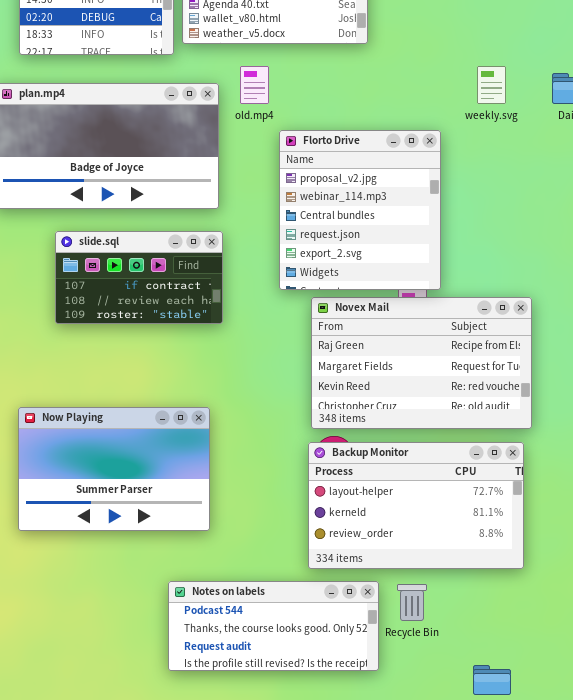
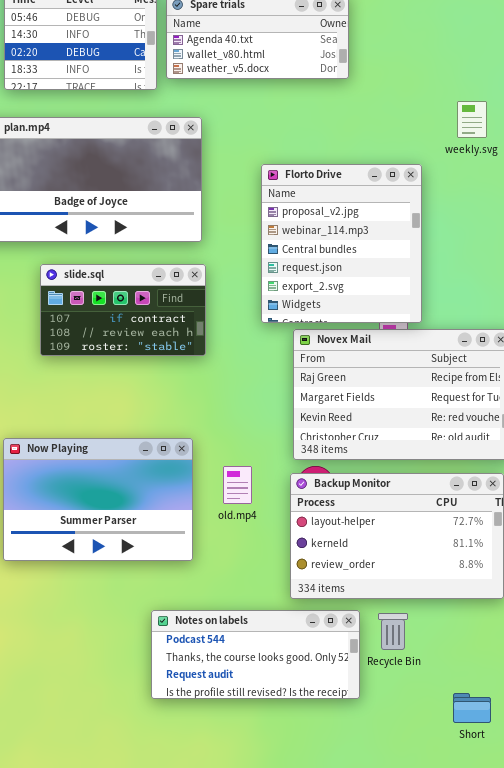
old.mp4: [240,66,269,104] -> [223,466,252,504], moved

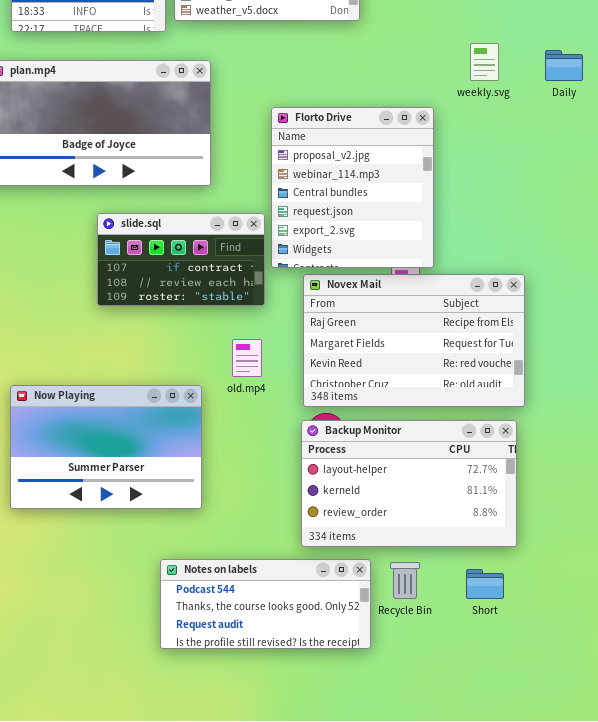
slide.sql: [40,264,206,356] -> [97,213,265,306], moved
old.mp4: [223,466,252,504] -> [232,339,262,377], moved
Short: [453,693,491,723] -> [466,569,504,599], moved

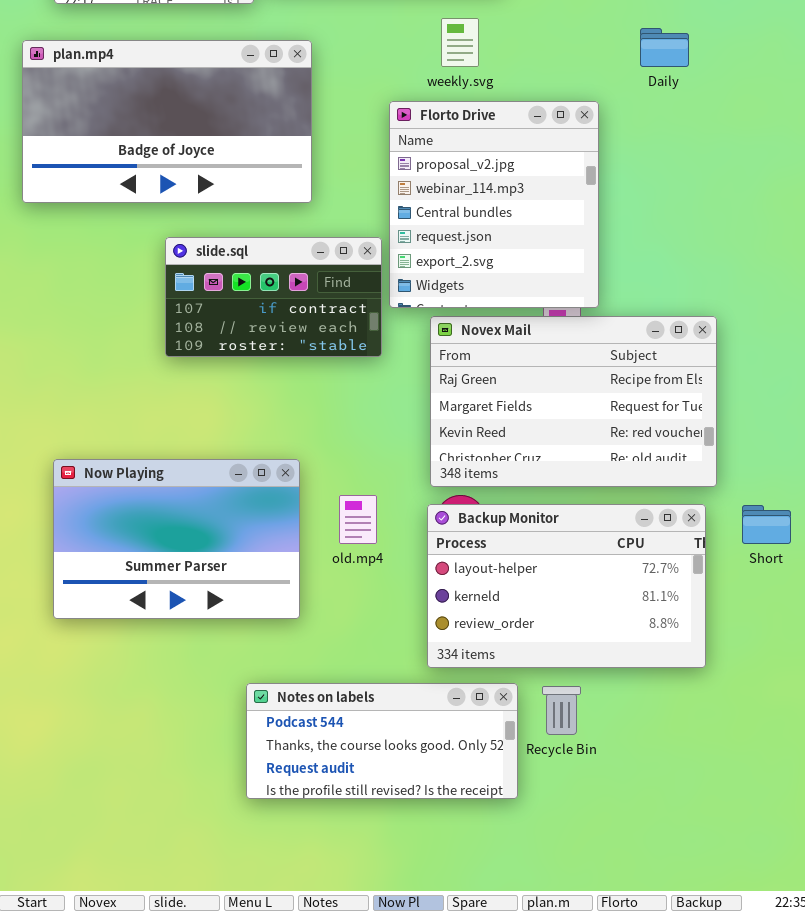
weekly.svg: [470,43,499,81] -> [441,18,479,67], moved
Daily: [545,50,583,81] -> [640,28,689,67], moved
old.mp4: [232,339,262,377] -> [339,495,377,544], moved
Short: [466,569,504,599] -> [742,505,791,544], moved

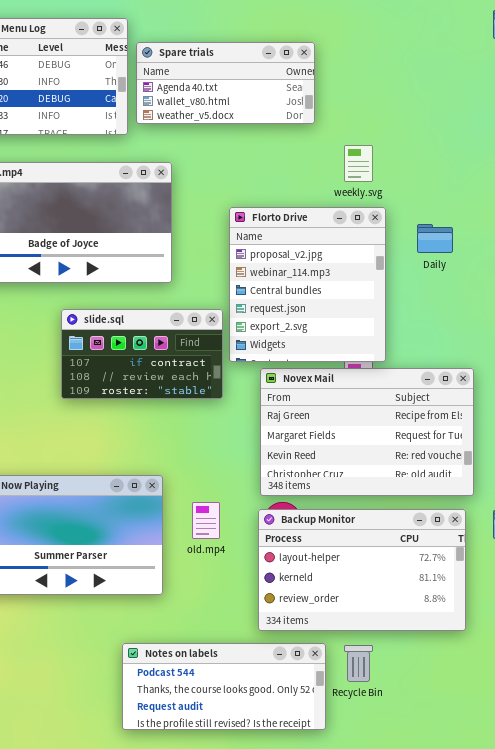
weekly.svg: [441,18,479,67] -> [344,145,373,182], moved
Daily: [640,28,689,67] -> [417,224,453,253], moved

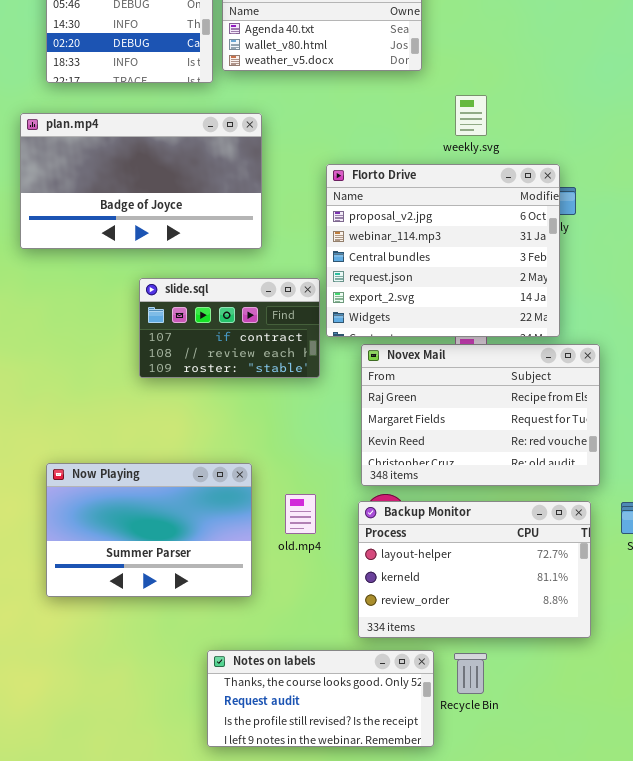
Florto Drive: [229,207,386,362] -> [326,164,560,337], resized
Notes on labels: [122,643,326,730] -> [207,650,434,747], scrolled down 1 row

